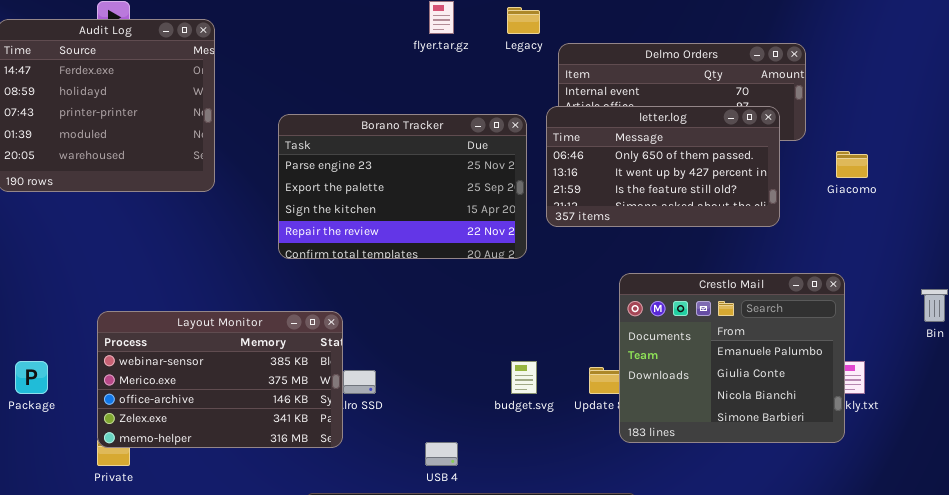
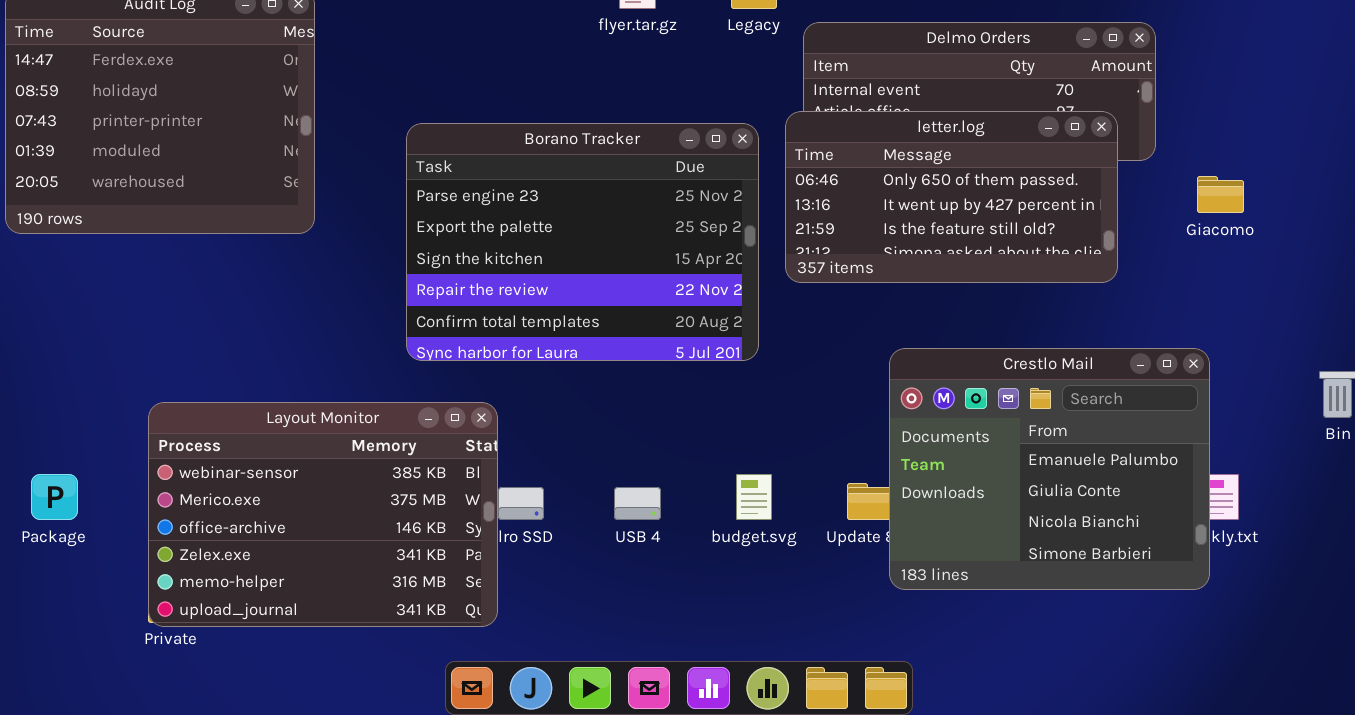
Borano Tracker: [278,114,527,259] -> [406,123,759,361], resized
Layout Monitor: [97,311,343,448] -> [148,402,498,627], resized
USB 4: [425,442,458,466] -> [614,487,661,520], moved

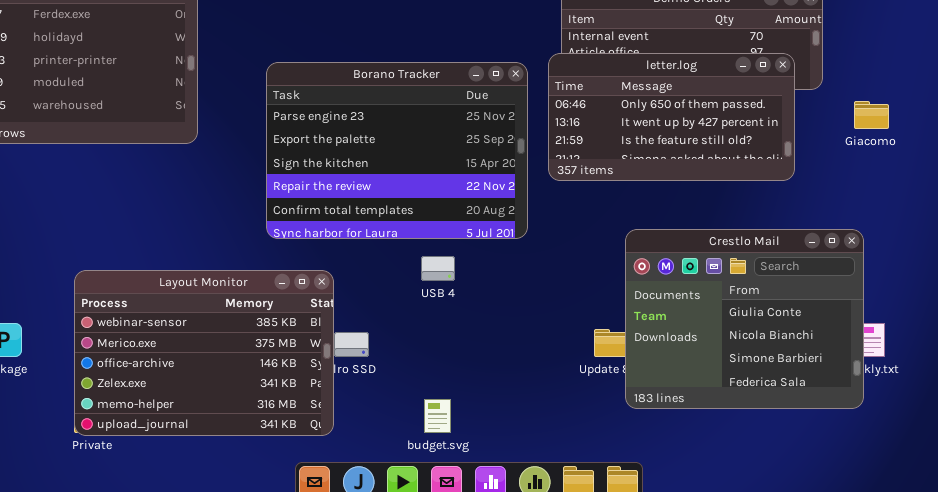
Crestlo Mail: [889,348,1210,590] -> [625,229,864,409], scrolled down 1 row
budget.svg: [736,474,772,520] -> [424,399,451,433], moved
USB 4: [614,487,661,520] -> [421,256,455,281], moved

